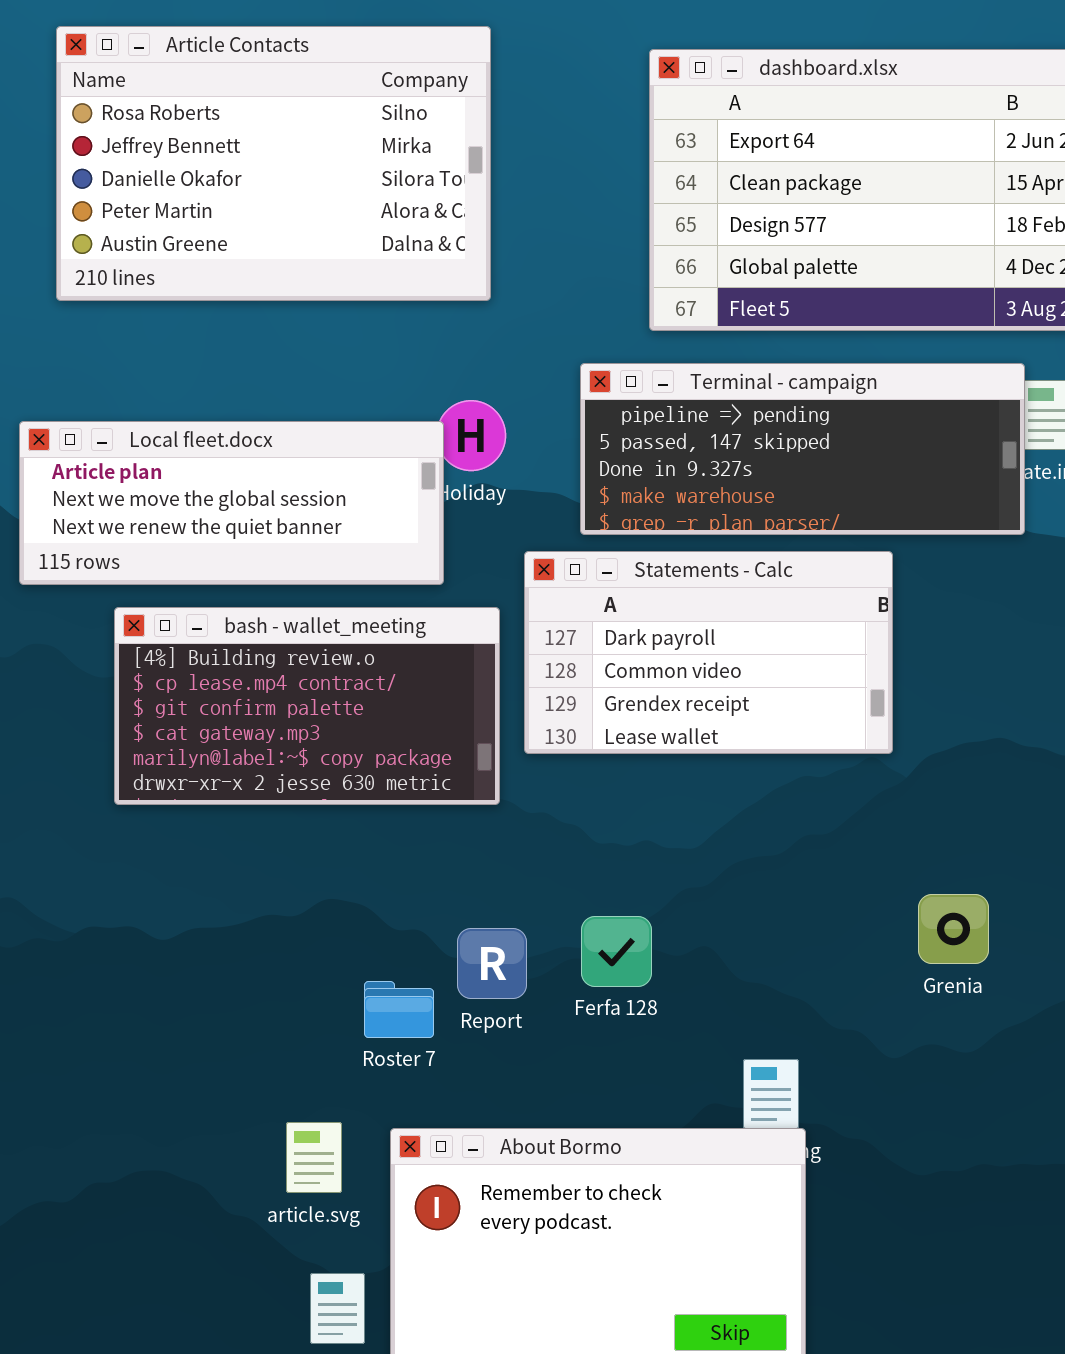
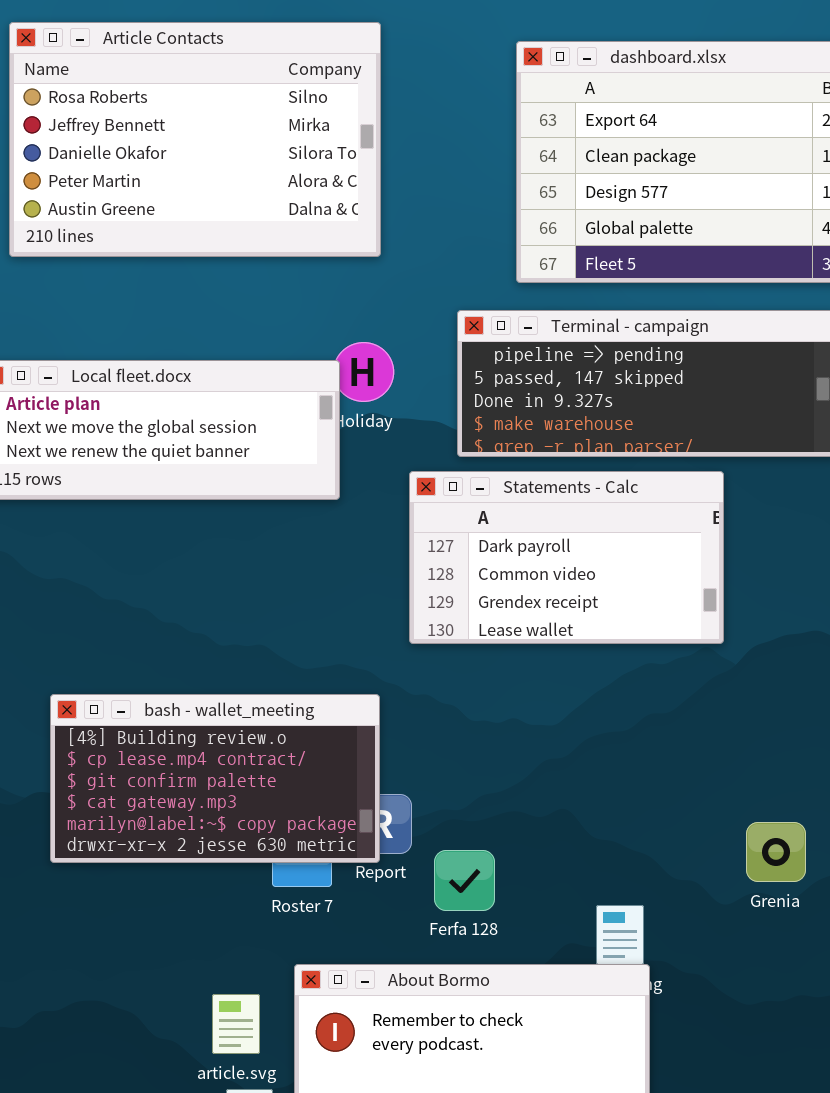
bash - wallet_meeting: [114,607,500,805] -> [50,694,380,863], moved
Grenia: [918,894,989,964] -> [746,822,806,882], moved
Ferfa 128: [581,916,652,987] -> [434,850,495,911], moved
article.svg: [286,1122,342,1193] -> [212,994,260,1054], moved

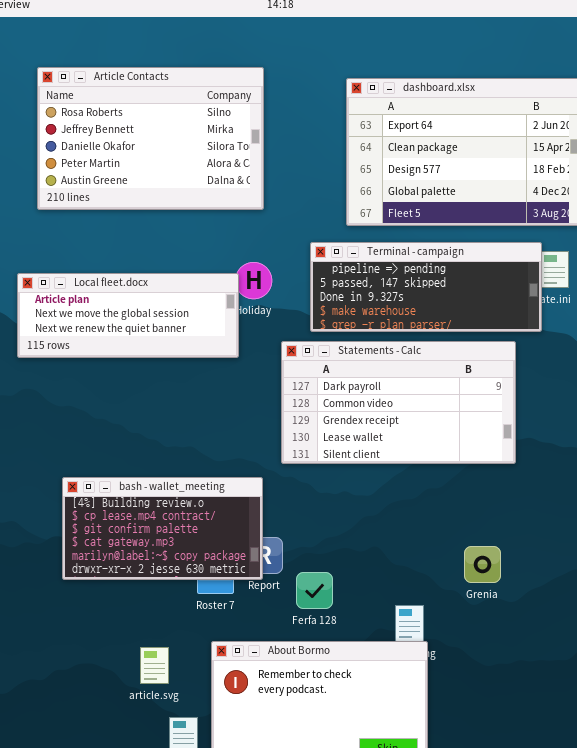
Statements - Calc: [409,471,724,644] -> [281,341,516,464], resized
Grenia: [746,822,806,882] -> [464,546,501,583], moved
article.svg: [212,994,260,1054] -> [140,647,169,684], moved

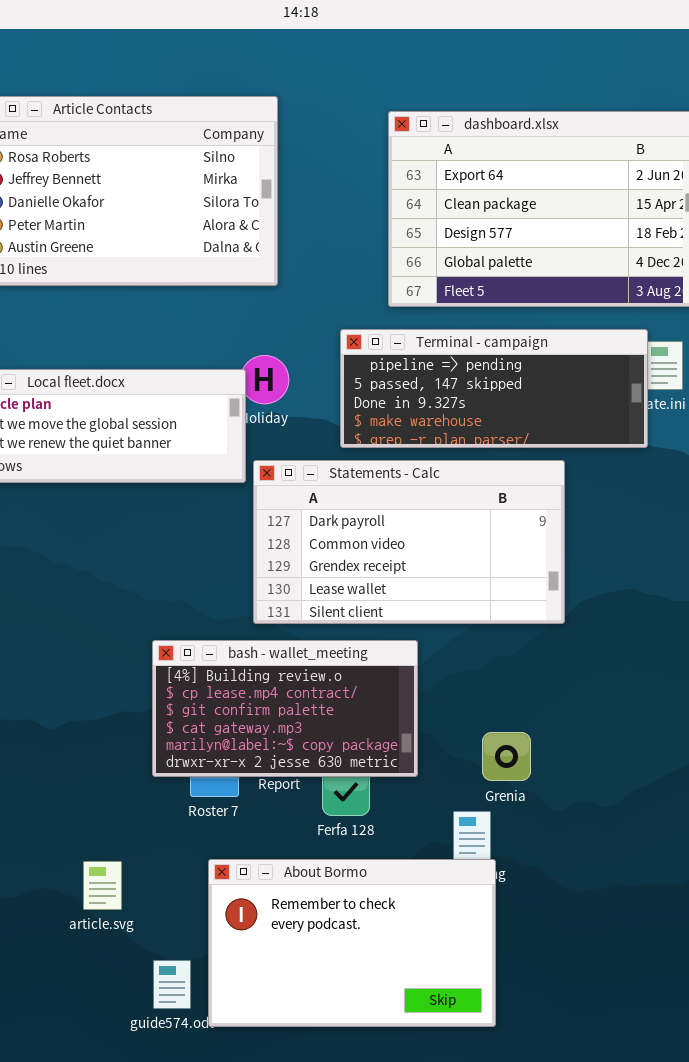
Statements - Calc: [281,341,516,464] -> [253,460,565,624], moved
bash - wallet_meeting: [62,477,263,580] -> [152,640,418,777], moved
Grenia: [464,546,501,583] -> [482,732,531,781], moved
article.svg: [140,647,169,684] -> [83,861,122,910], moved

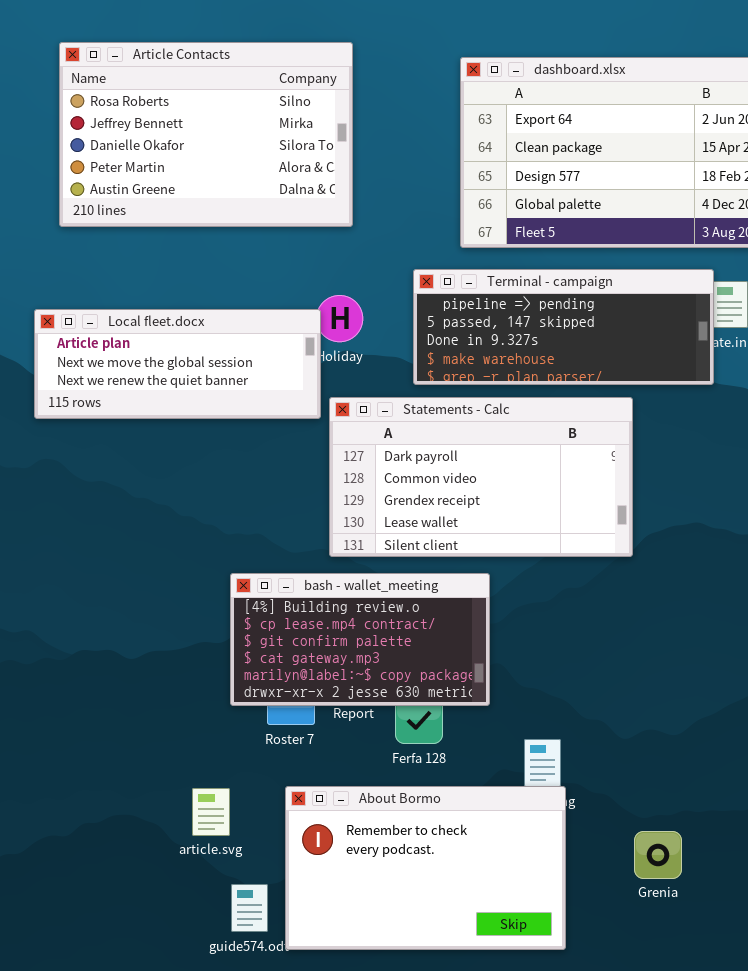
Grenia: [482,732,531,781] -> [634,831,682,879], moved
article.svg: [83,861,122,910] -> [192,788,230,836], moved

